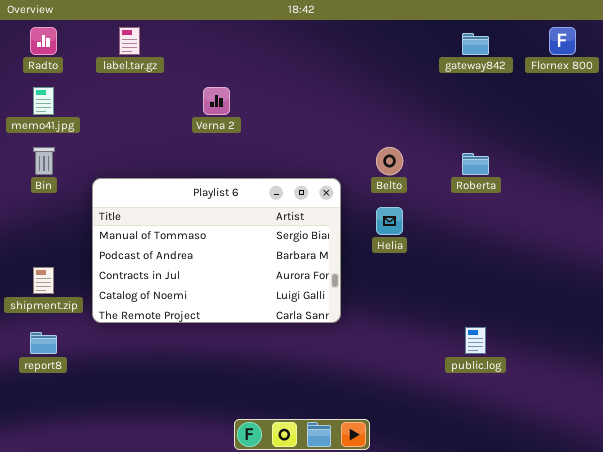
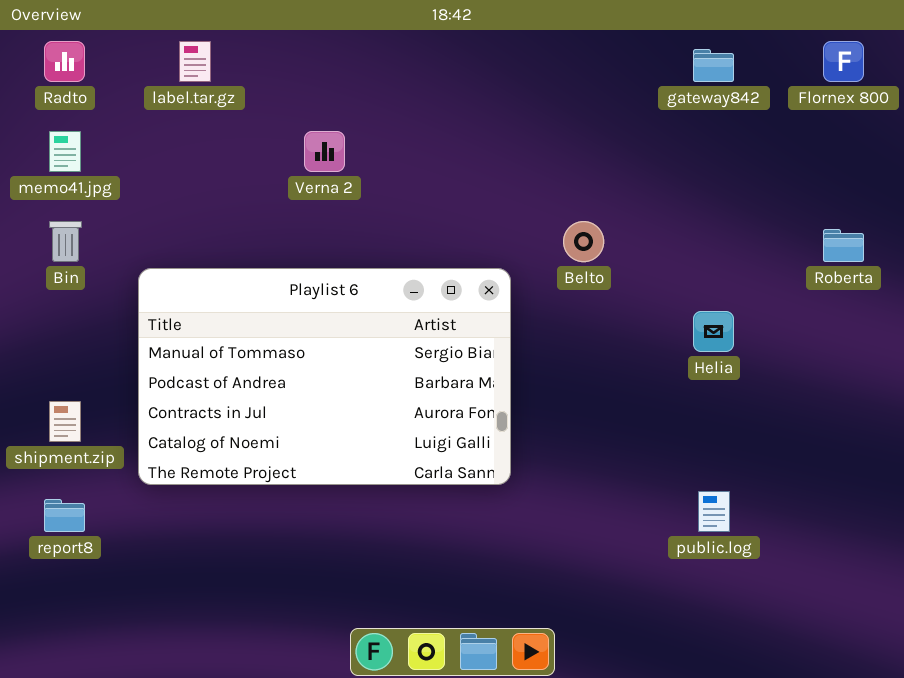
Roberta: [462,153,489,175] -> [823,229,864,262], moved
Helia: [376,207,403,235] -> [693,311,734,352], moved

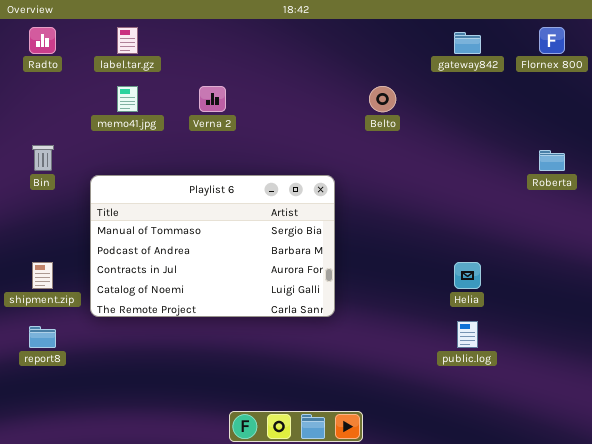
memo41.jpg: [49,131,81,172] -> [117,86,138,112], moved
Belto: [563,221,604,262] -> [369,86,396,112], moved
Helia: [693,311,734,352] -> [454,262,481,289], moved

